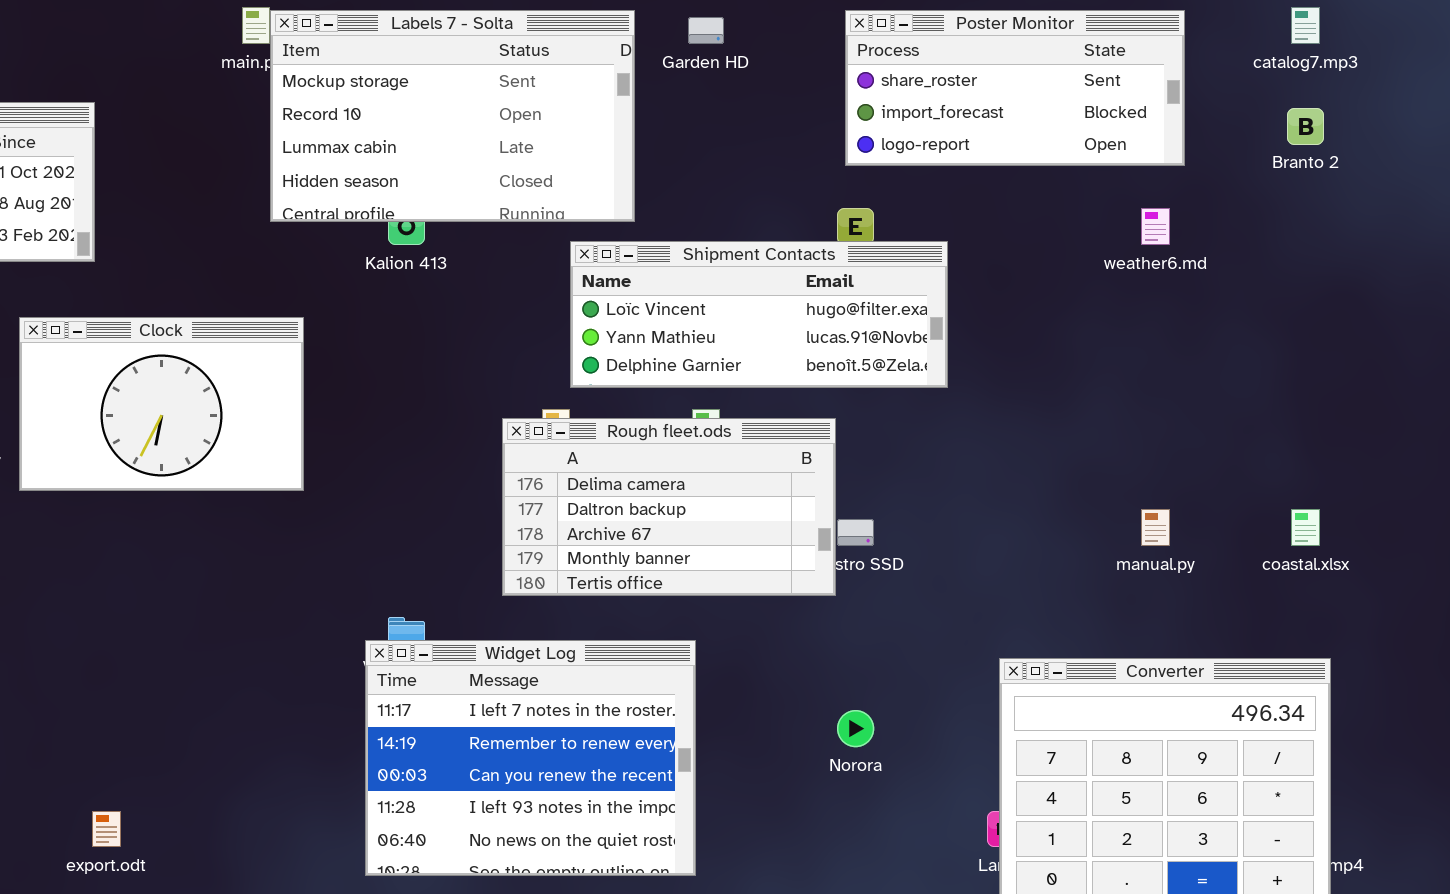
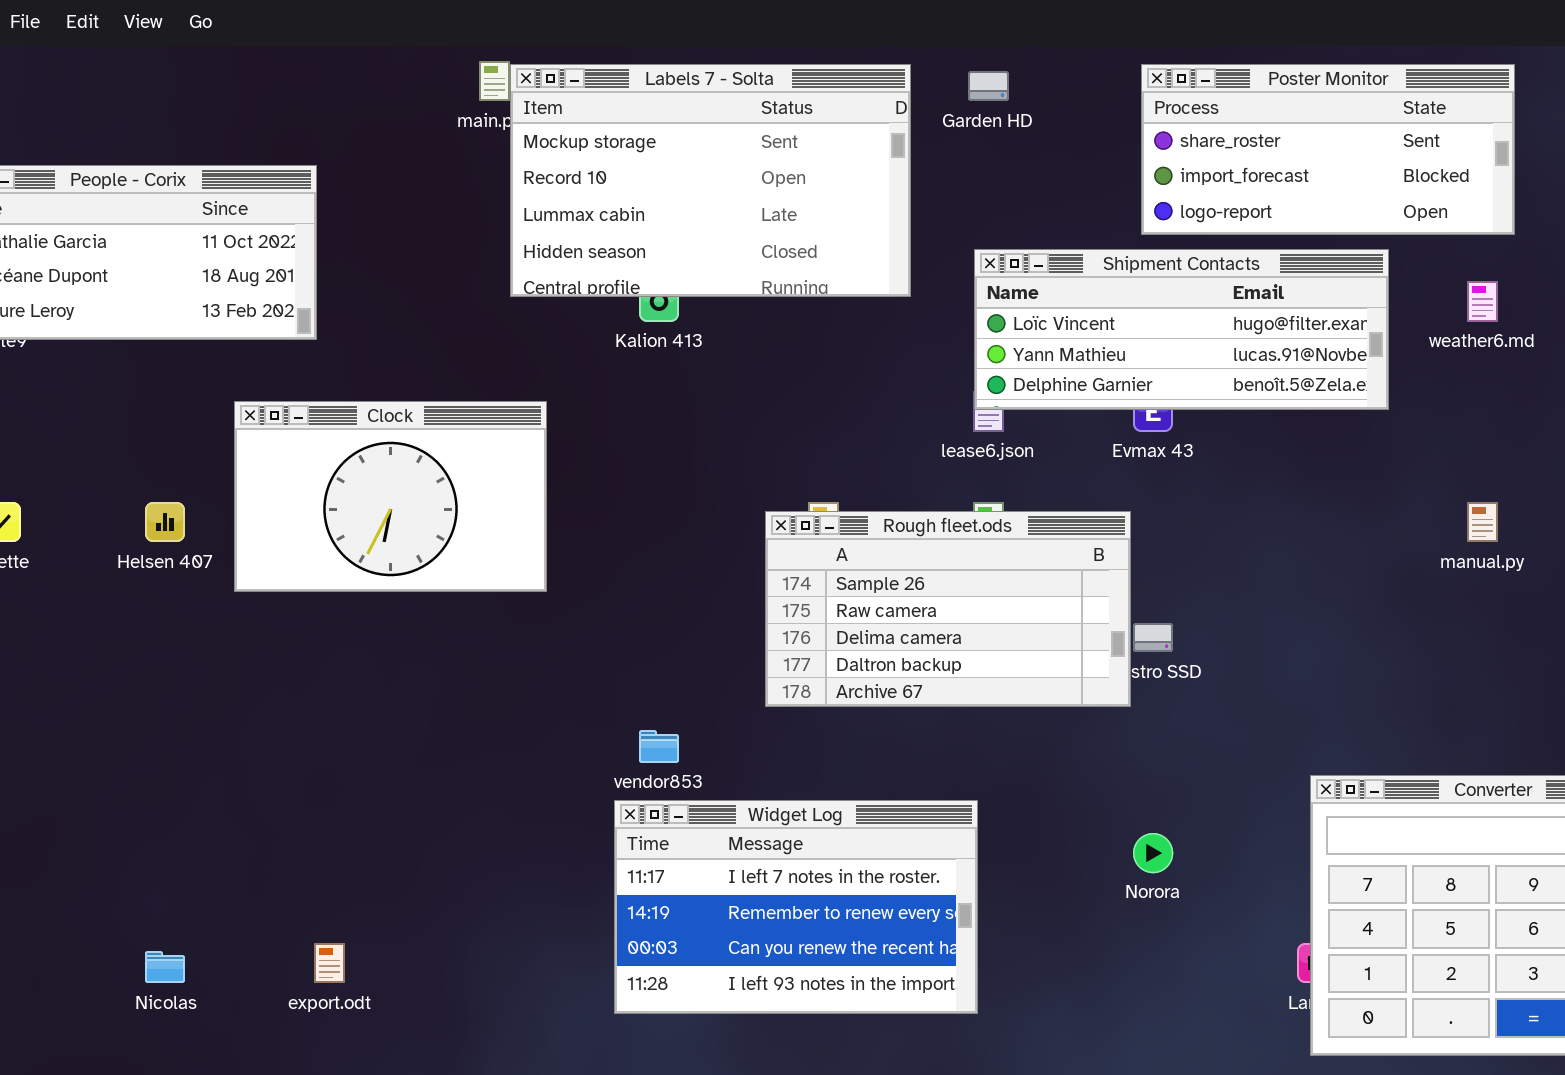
Shipment Contacts: [570,241,948,388] -> [974,249,1389,410], moved
Rough fleet.ods: [502,418,836,596] -> [765,511,1131,707], scrolled up 2 rows
manual.py: [1141,509,1170,546] -> [1467,502,1498,542], moved
Widget Log: [365,640,696,876] -> [614,800,978,1014], resized

